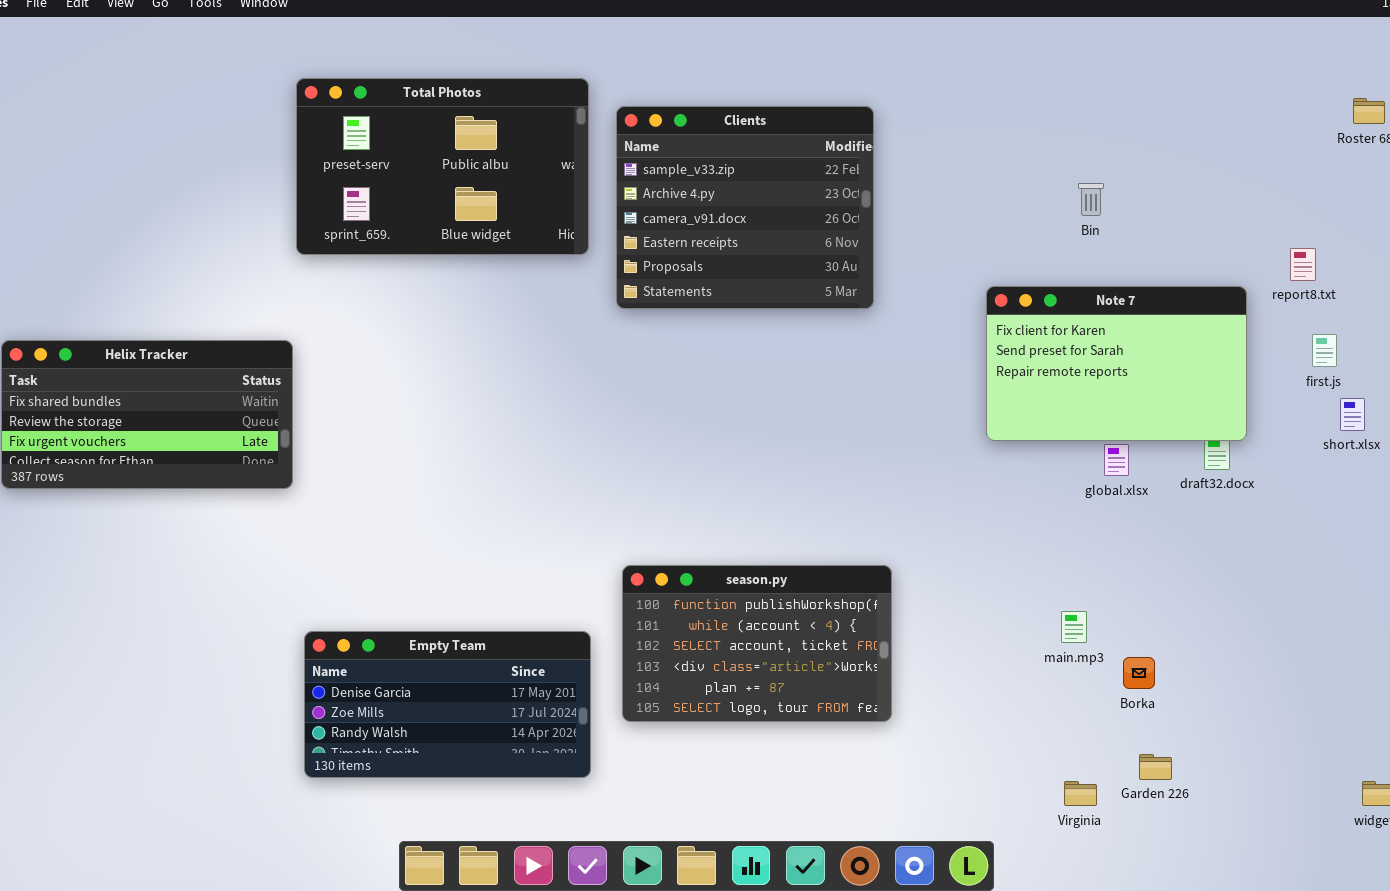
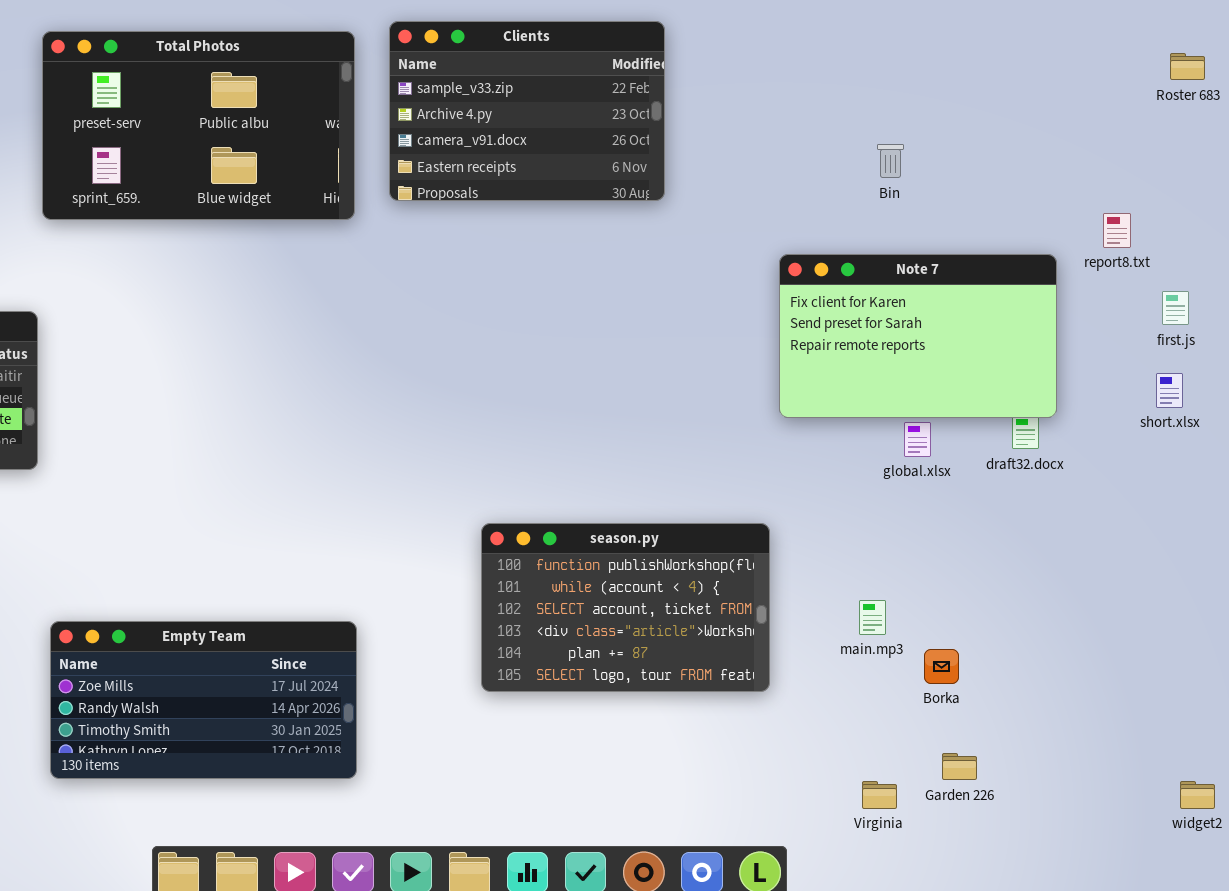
Clients: [616,106,874,309] -> [389,21,665,201], moved, resized
first.js: [1312,334,1337,367] -> [1162,291,1189,325], moved
season.py: [622,565,892,722] -> [481,523,770,692], moved
Empty Team: [304,631,591,778] -> [50,621,357,779], scrolled down 1 row

